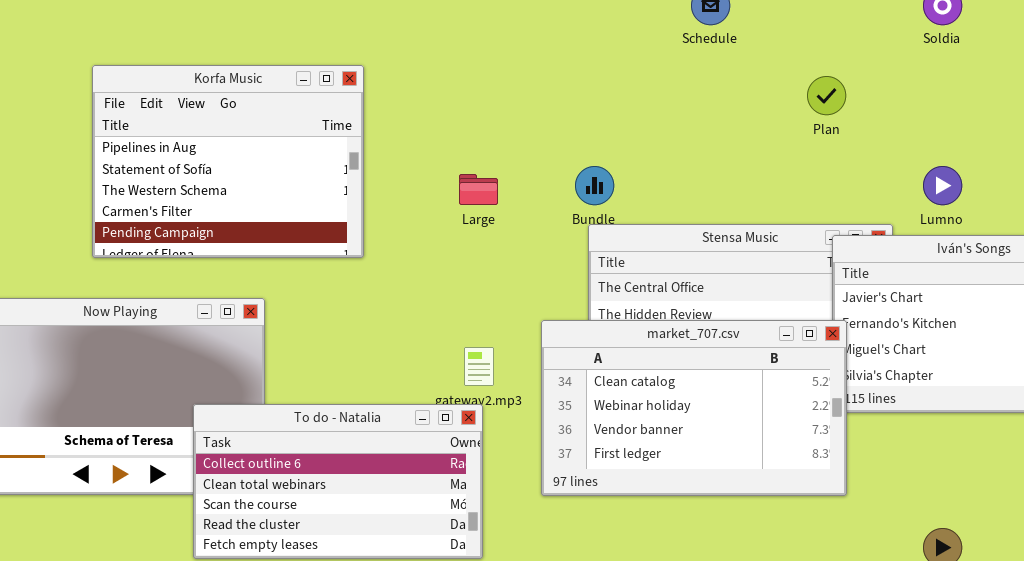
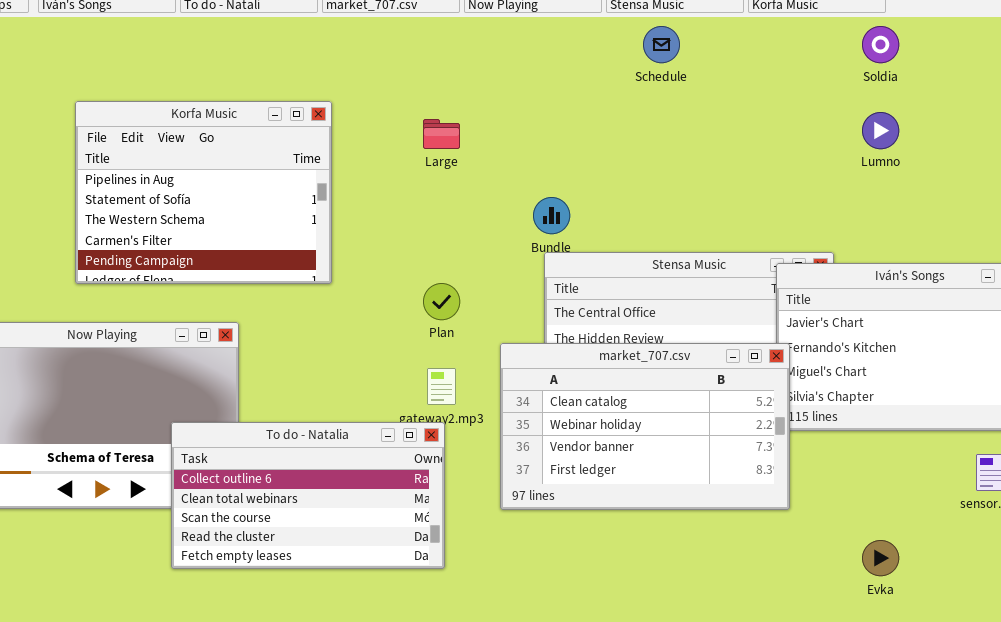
Plan: [807,76,846,115] -> [423,283,460,320], moved
Lumno: [923,166,962,205] -> [862,112,899,149], moved
Large: [459,174,498,205] -> [423,119,460,149], moved

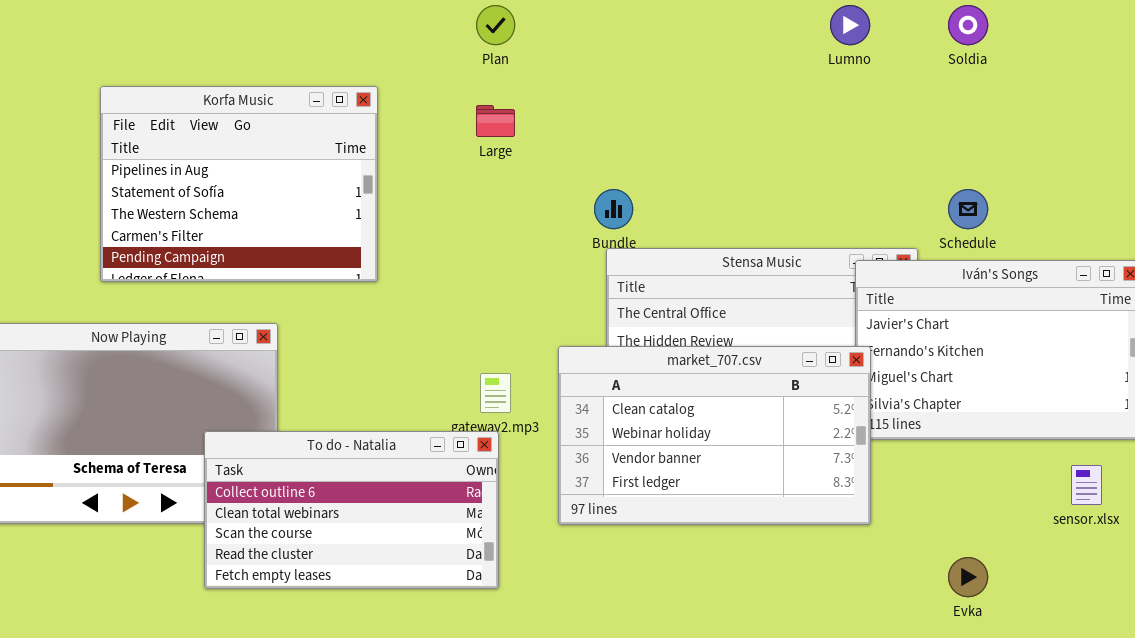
Schedule: [643,26,680,63] -> [948,189,988,229], moved
Lumno: [862,112,899,149] -> [830,5,870,45], moved
Plan: [423,283,460,320] -> [476,5,515,45], moved

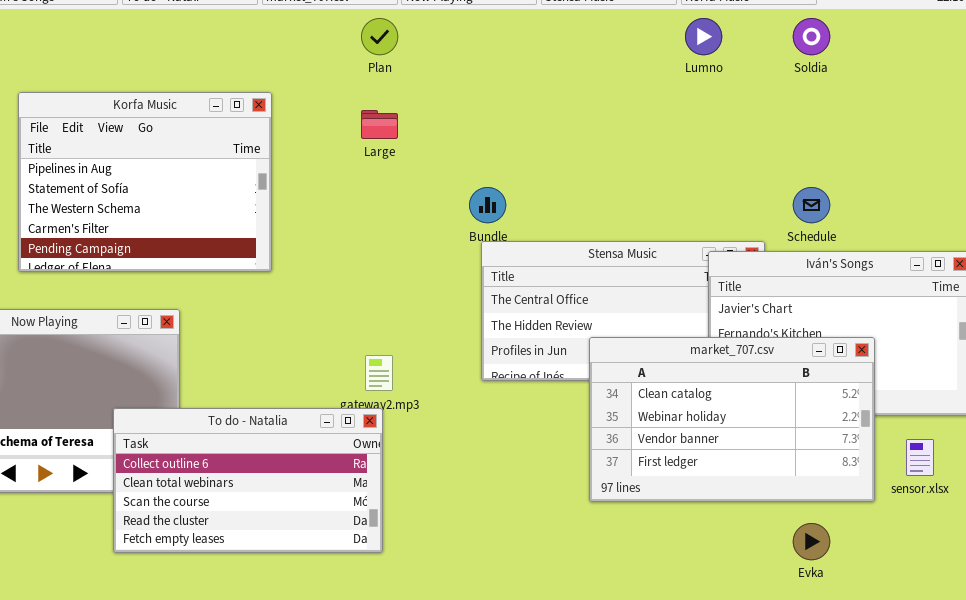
market_707.csv: [558,346,871,525] -> [589,337,875,502], moved

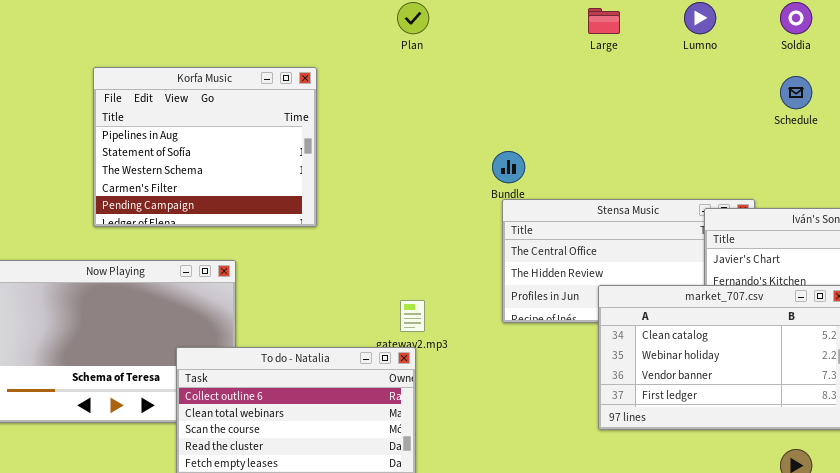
Large: [361,110,398,139] -> [588,8,620,34], moved
Schedule: [793,187,830,223] -> [780,76,812,109], moved

